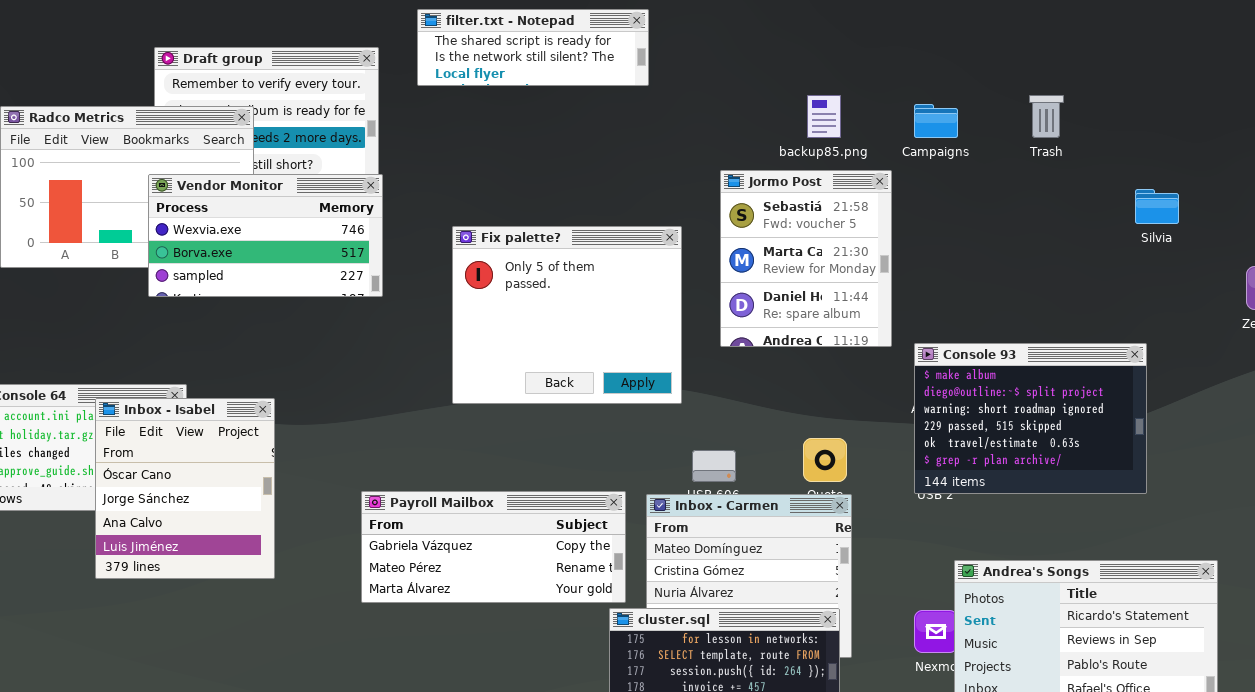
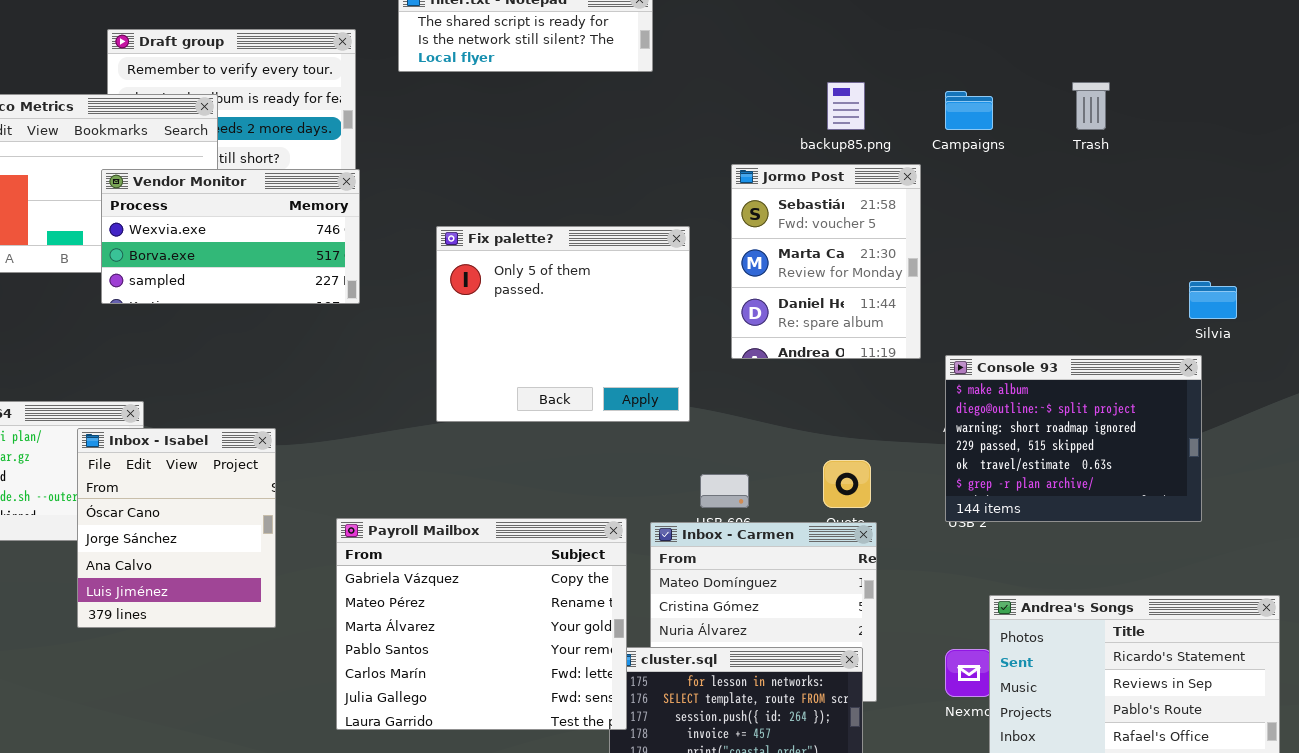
Silvia: [1135,189,1179,224] -> [1189,281,1237,319], moved
Inbox - Isabel: [95,398,275,579] -> [77,428,276,628], moved
Payroll Mailbox: [361,491,626,603] -> [336,518,627,730], resized

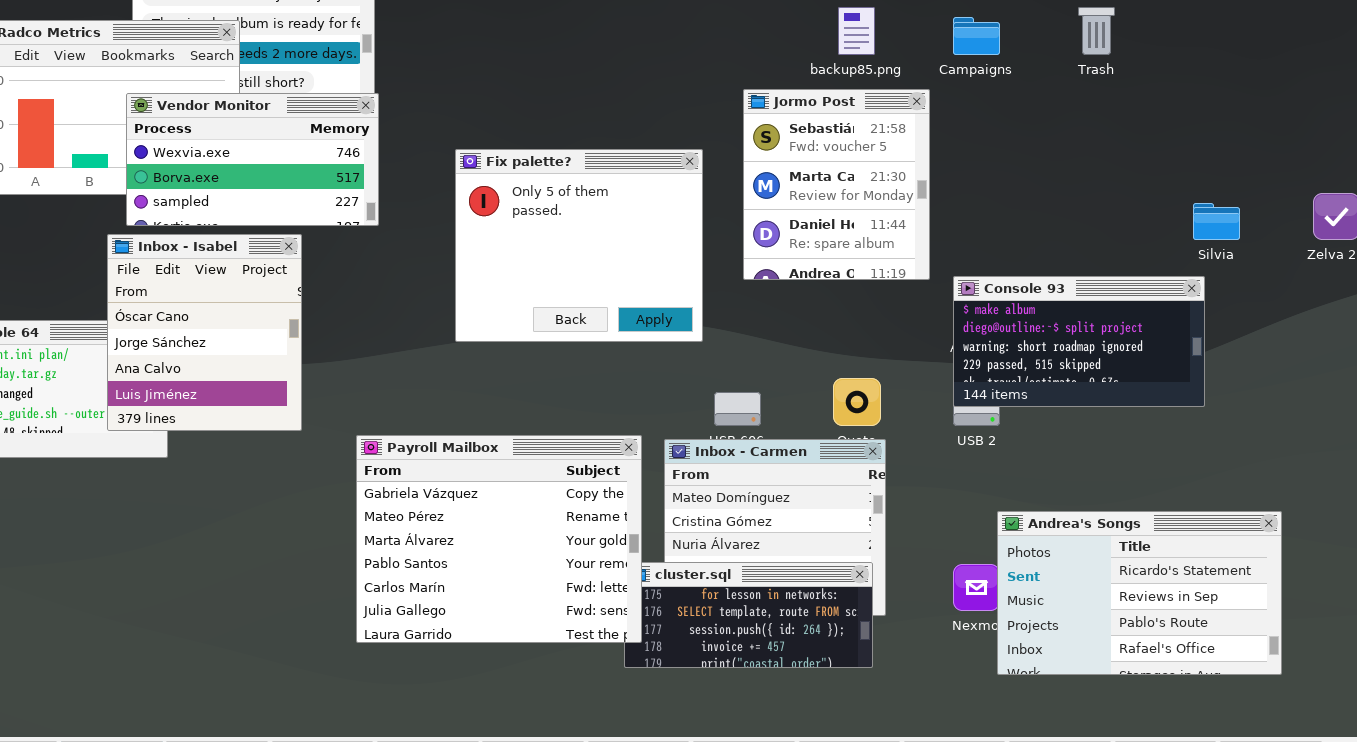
Console 93: [945,355,1202,522] -> [953,276,1205,407], resized
Inbox - Isabel: [77,428,276,628] -> [107,234,302,431], moved

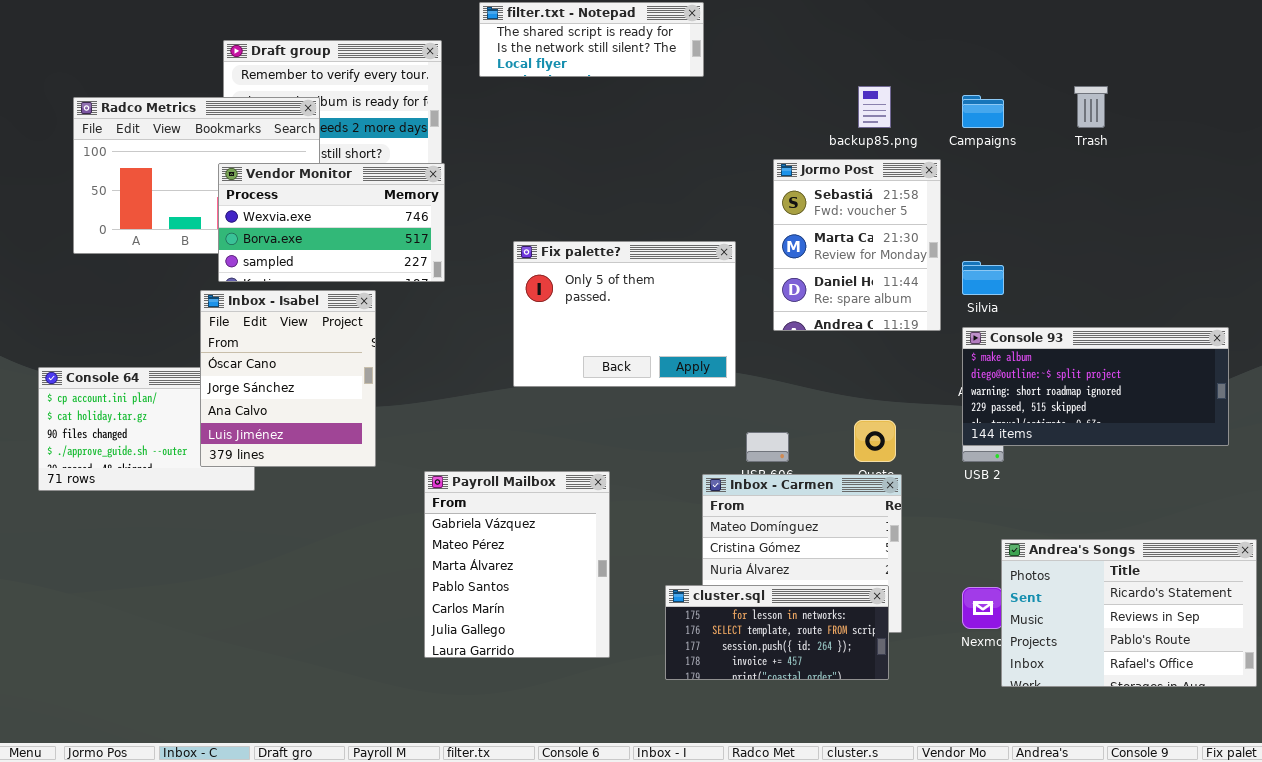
Fix palette?: [455,149,703,342] -> [513,241,736,387], resized
Silvia: [1193,203,1240,240] -> [962,261,1004,295], moved
Console 93: [953,276,1205,407] -> [962,327,1229,446], resized
Payroll Mailbox: [356,435,642,643] -> [424,471,610,658], resized

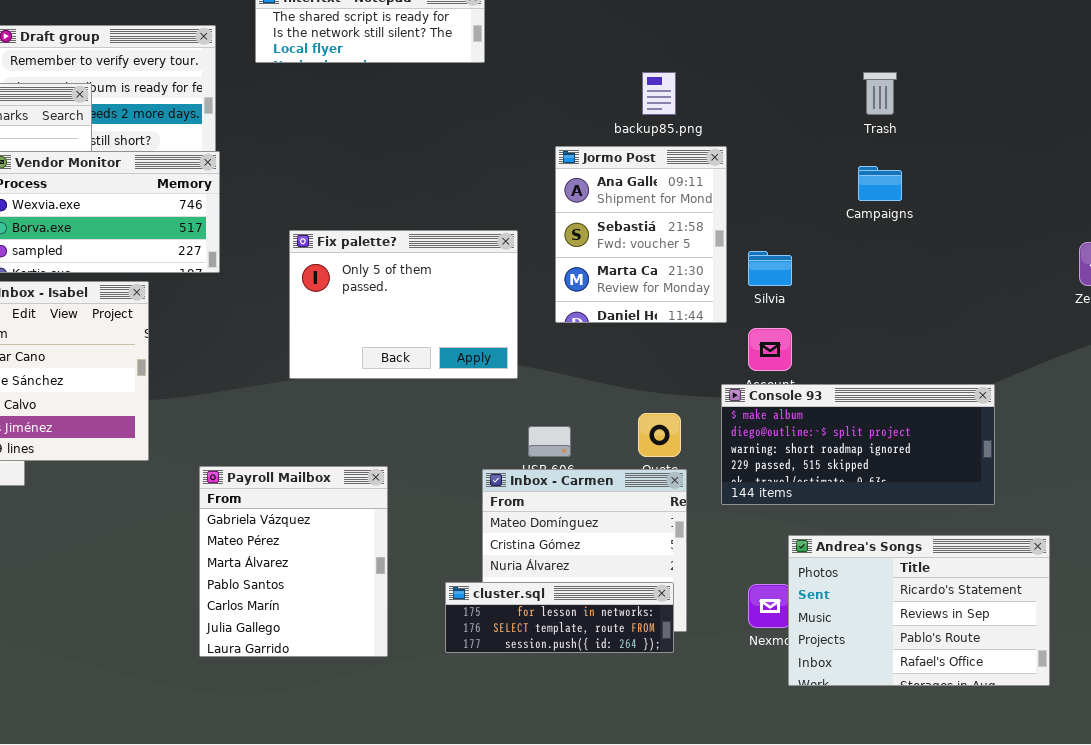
Campaigns: [962,95,1004,128] -> [858,166,902,201], moved
Jormo Post: [773,159,941,331] -> [555,146,727,323], scrolled up 1 row
Console 93: [962,327,1229,446] -> [721,384,995,505], moved
cluster.sql: [665,585,889,680] -> [445,582,674,653], resized

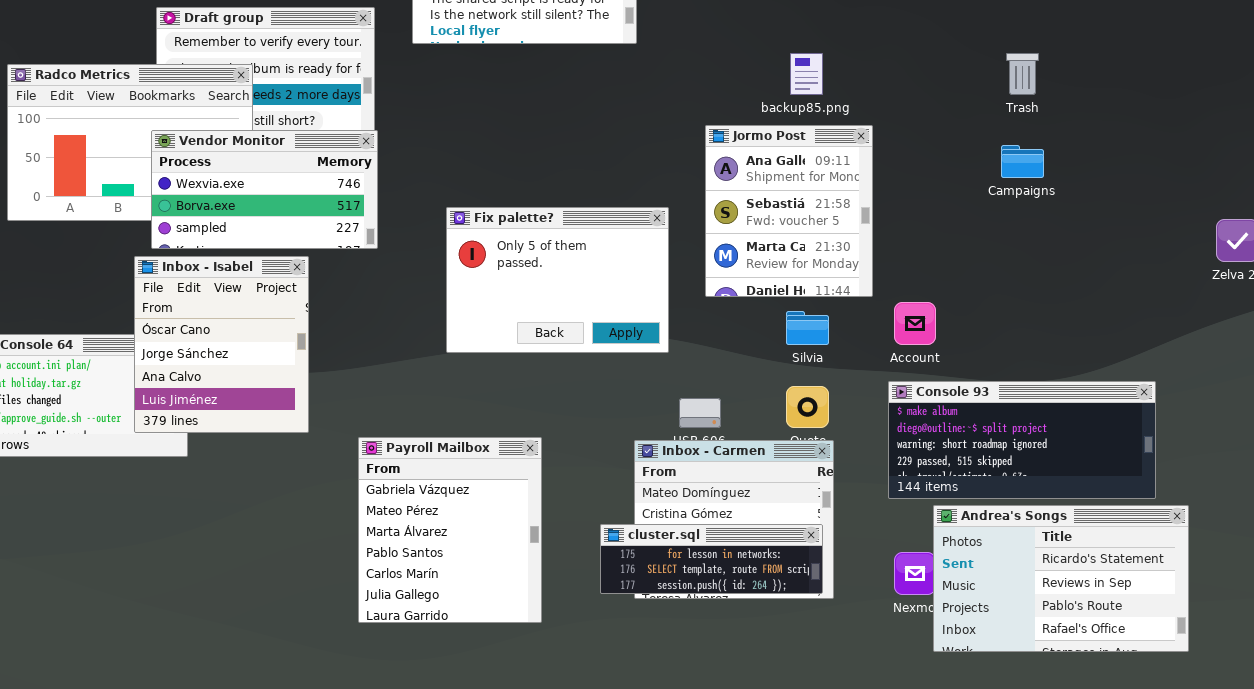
Silvia: [748,251,792,286] -> [786,311,829,345], moved
Console 93: [721,384,995,505] -> [888,381,1156,499], moved
cluster.sql: [445,582,674,653] -> [600,524,823,594], moved

